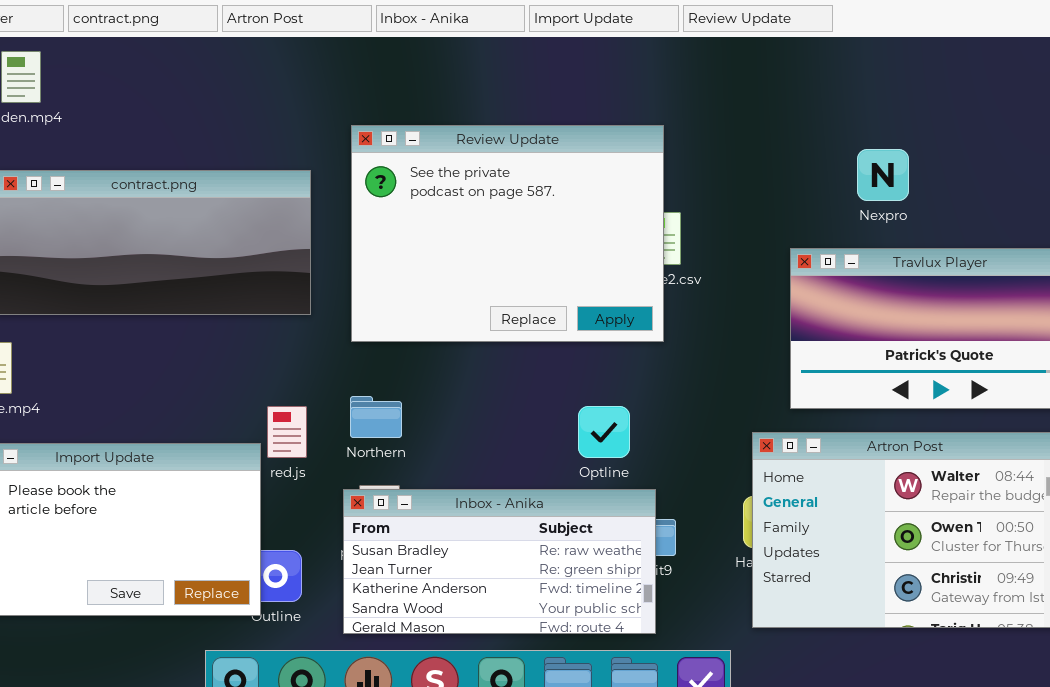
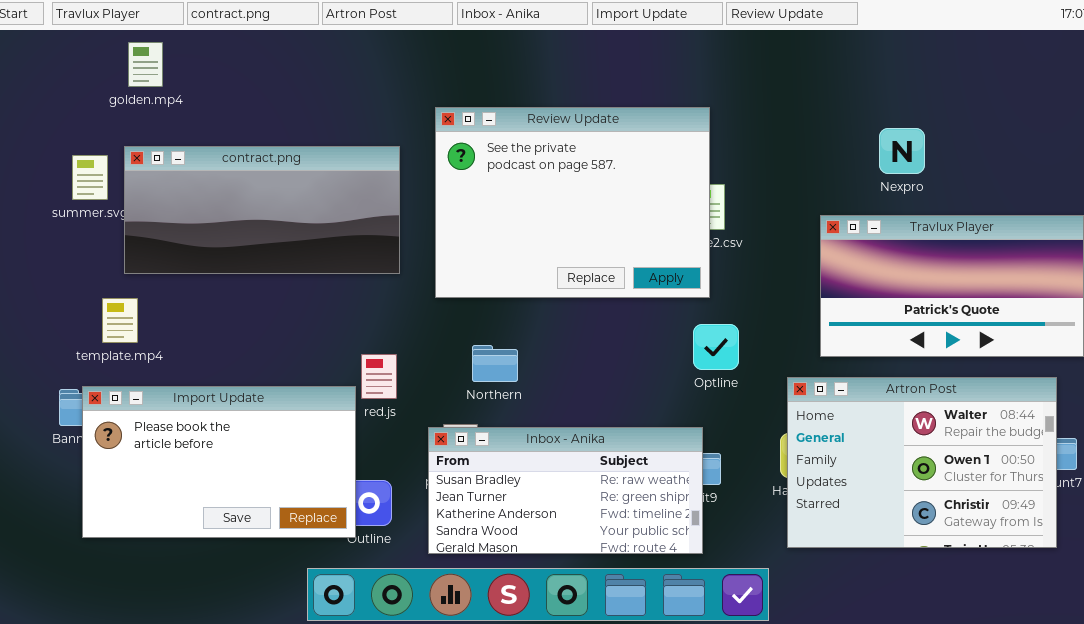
Northern: [350,396,402,438] -> [472,345,518,382], moved
Optline: [578,406,630,458] -> [693,324,739,370], moved

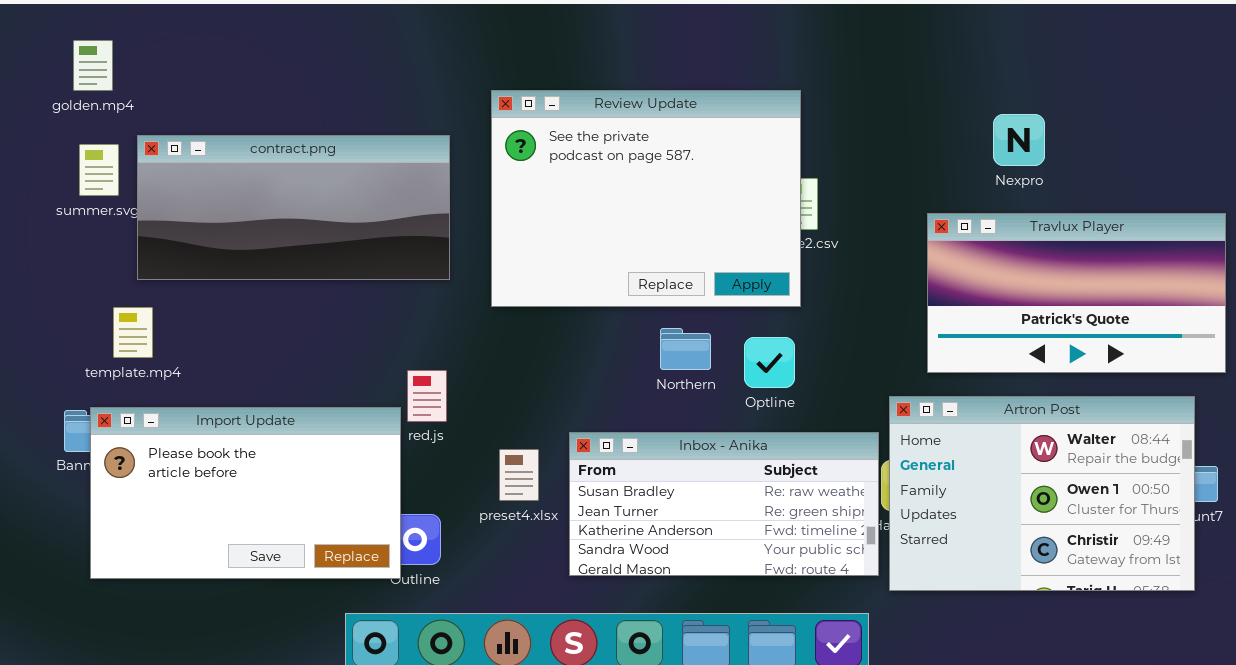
golden.mp4: [128,42,163,87] -> [73,40,113,91], moved
Optline: [693,324,739,370] -> [744,337,795,388], moved
Northern: [472,345,518,382] -> [660,328,711,370], moved
Inbox - Anika: [428,427,703,554] -> [569,432,879,576], moved

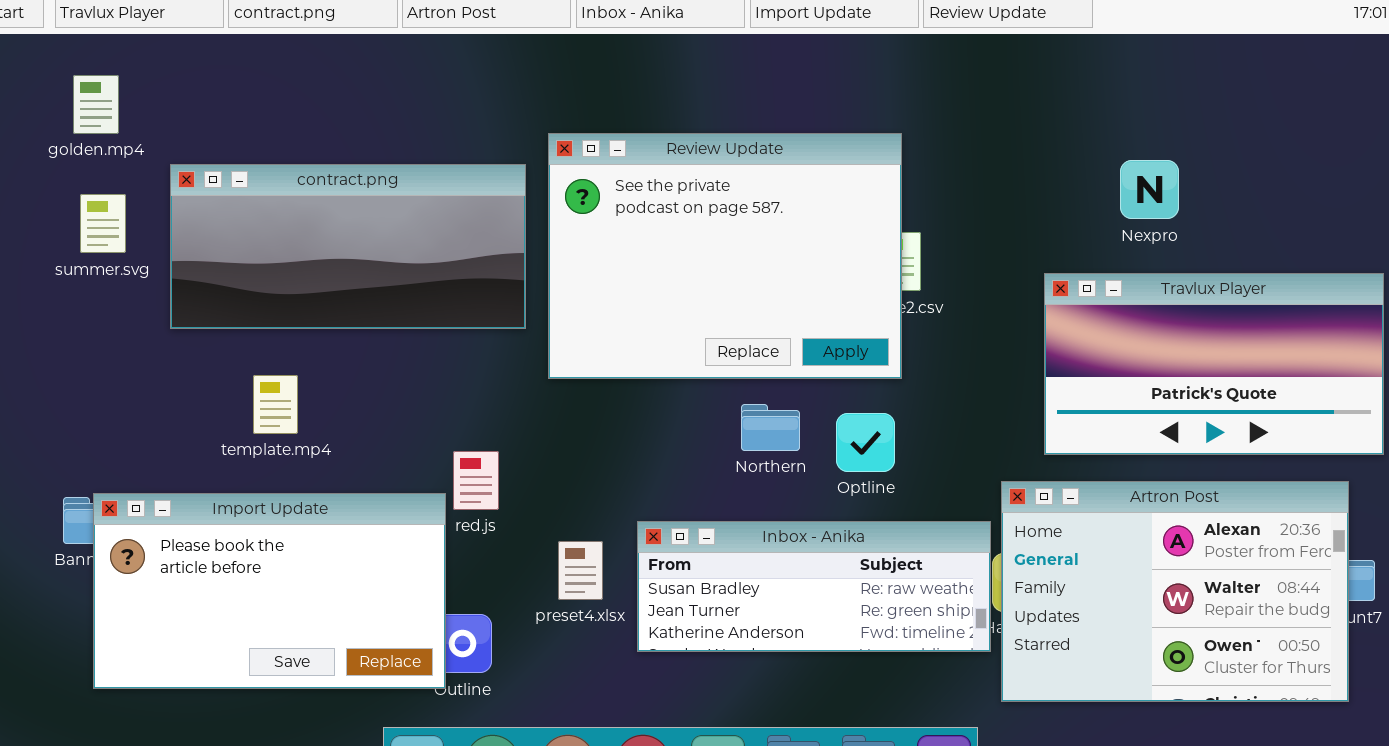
contract.png: [137,135,450,280] -> [170,164,526,329], moved
template.mp4: [113,307,153,358] -> [253,375,298,434], moved
Artron Post: [889,396,1195,591] -> [1001,481,1349,702], scrolled up 1 row
Inbox - Anika: [569,432,879,576] -> [637,521,991,652], resized

